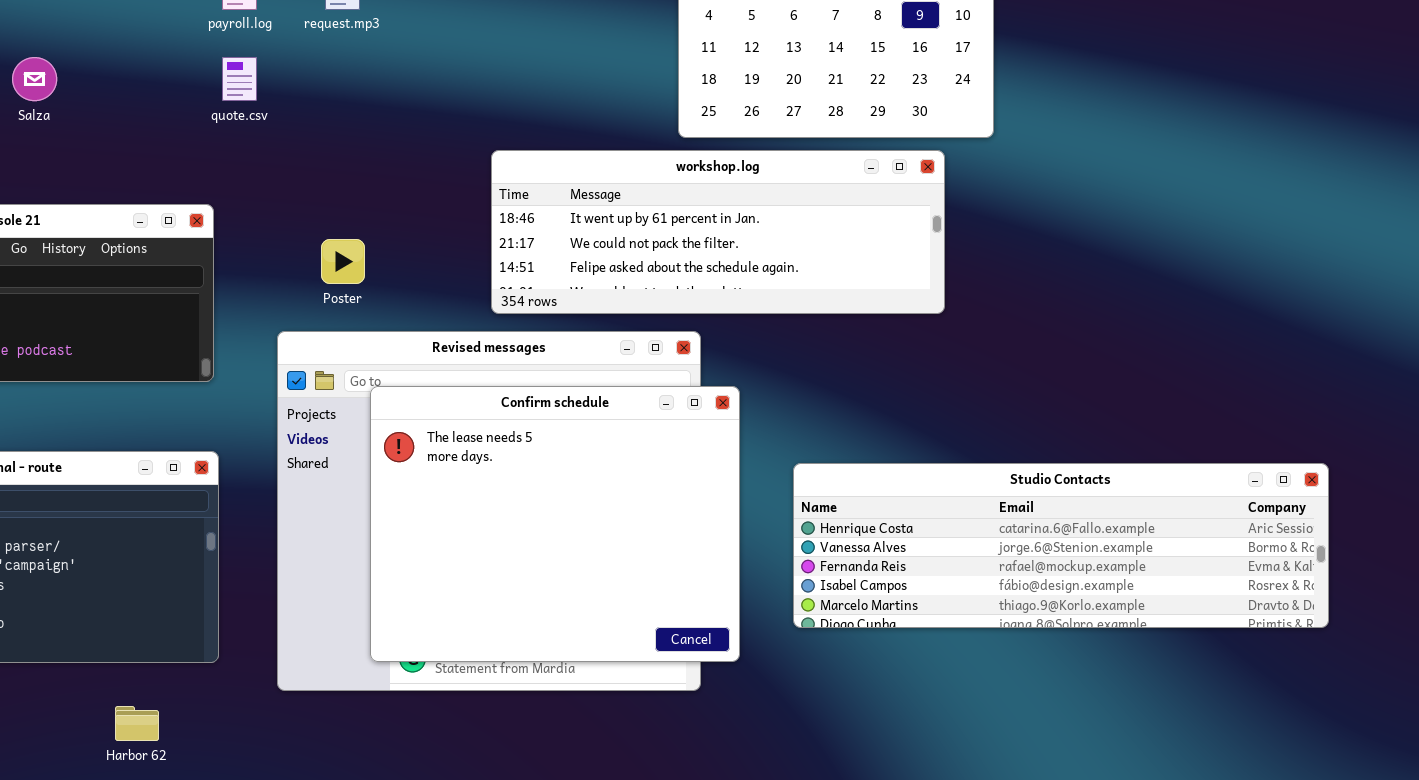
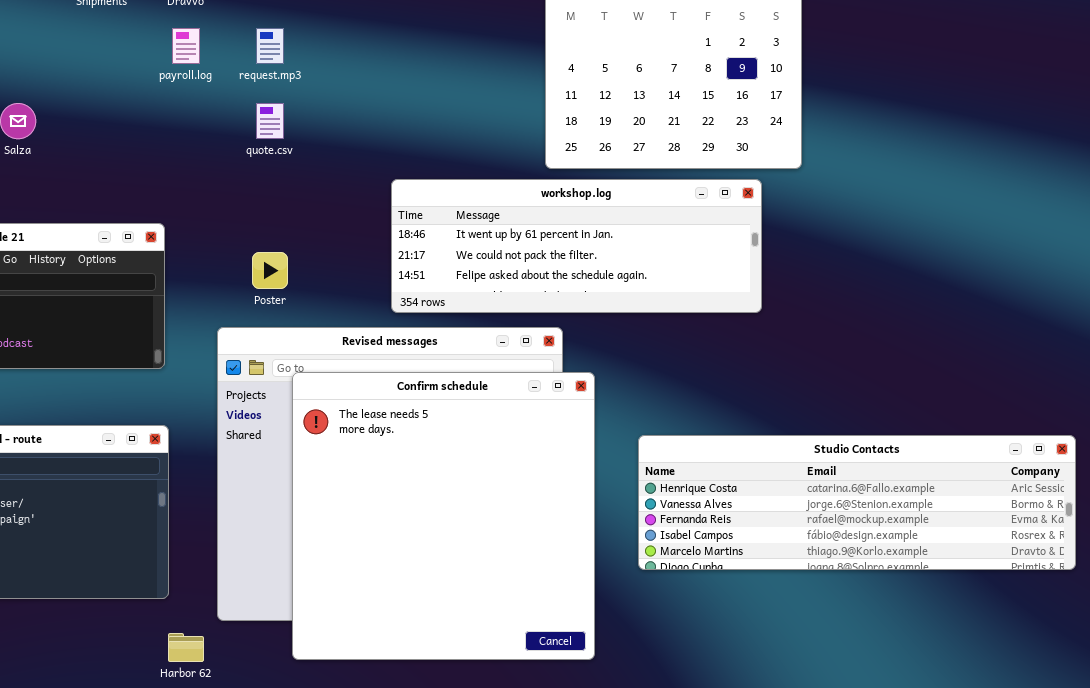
quote.csv: [222,57,257,101] -> [256,103,284,139], moved
Confirm schedule: [370,386,740,662] -> [292,372,595,660], resized
Harbor 62: [115,706,159,741] -> [168,633,204,662], moved

